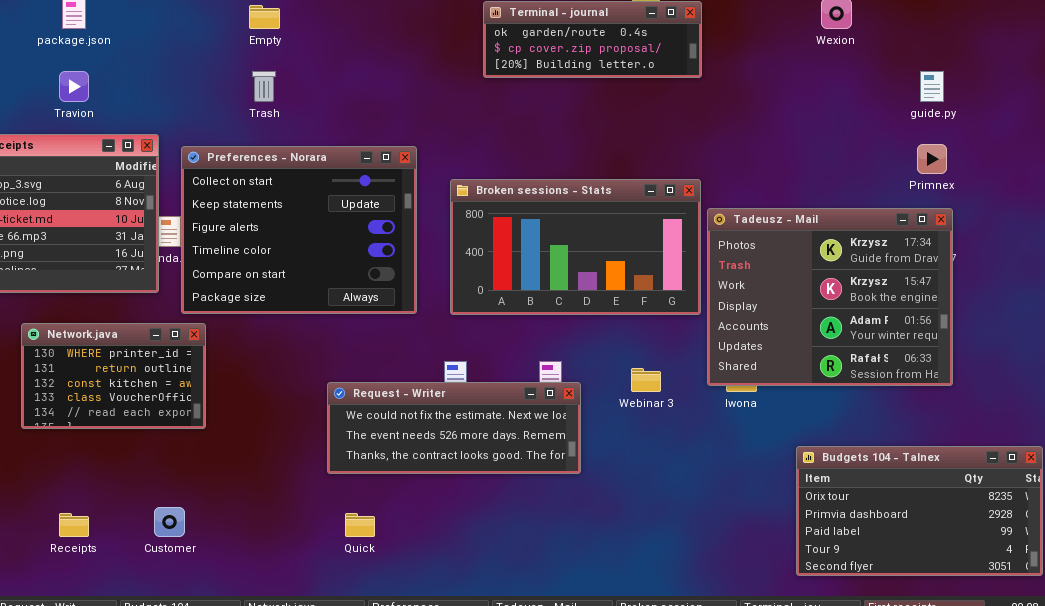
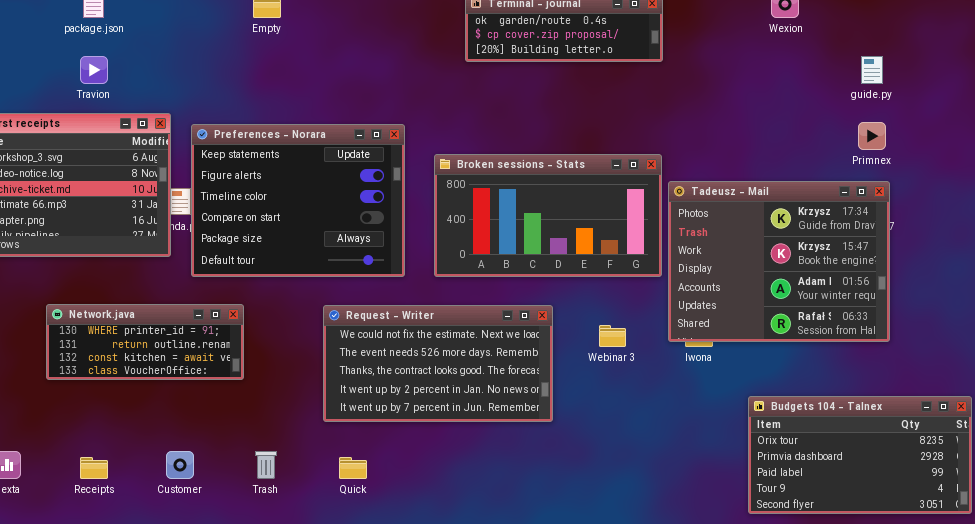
Trash: [252,71,276,102] -> [255,451,277,479], moved
Preferences - Norara: [181,146,417,314] -> [191,124,405,277], scrolled down 1 row
Network.java: [21,323,206,429] -> [46,304,244,380], resized
Request - Writer: [327,382,581,474] -> [323,305,553,422], resized

